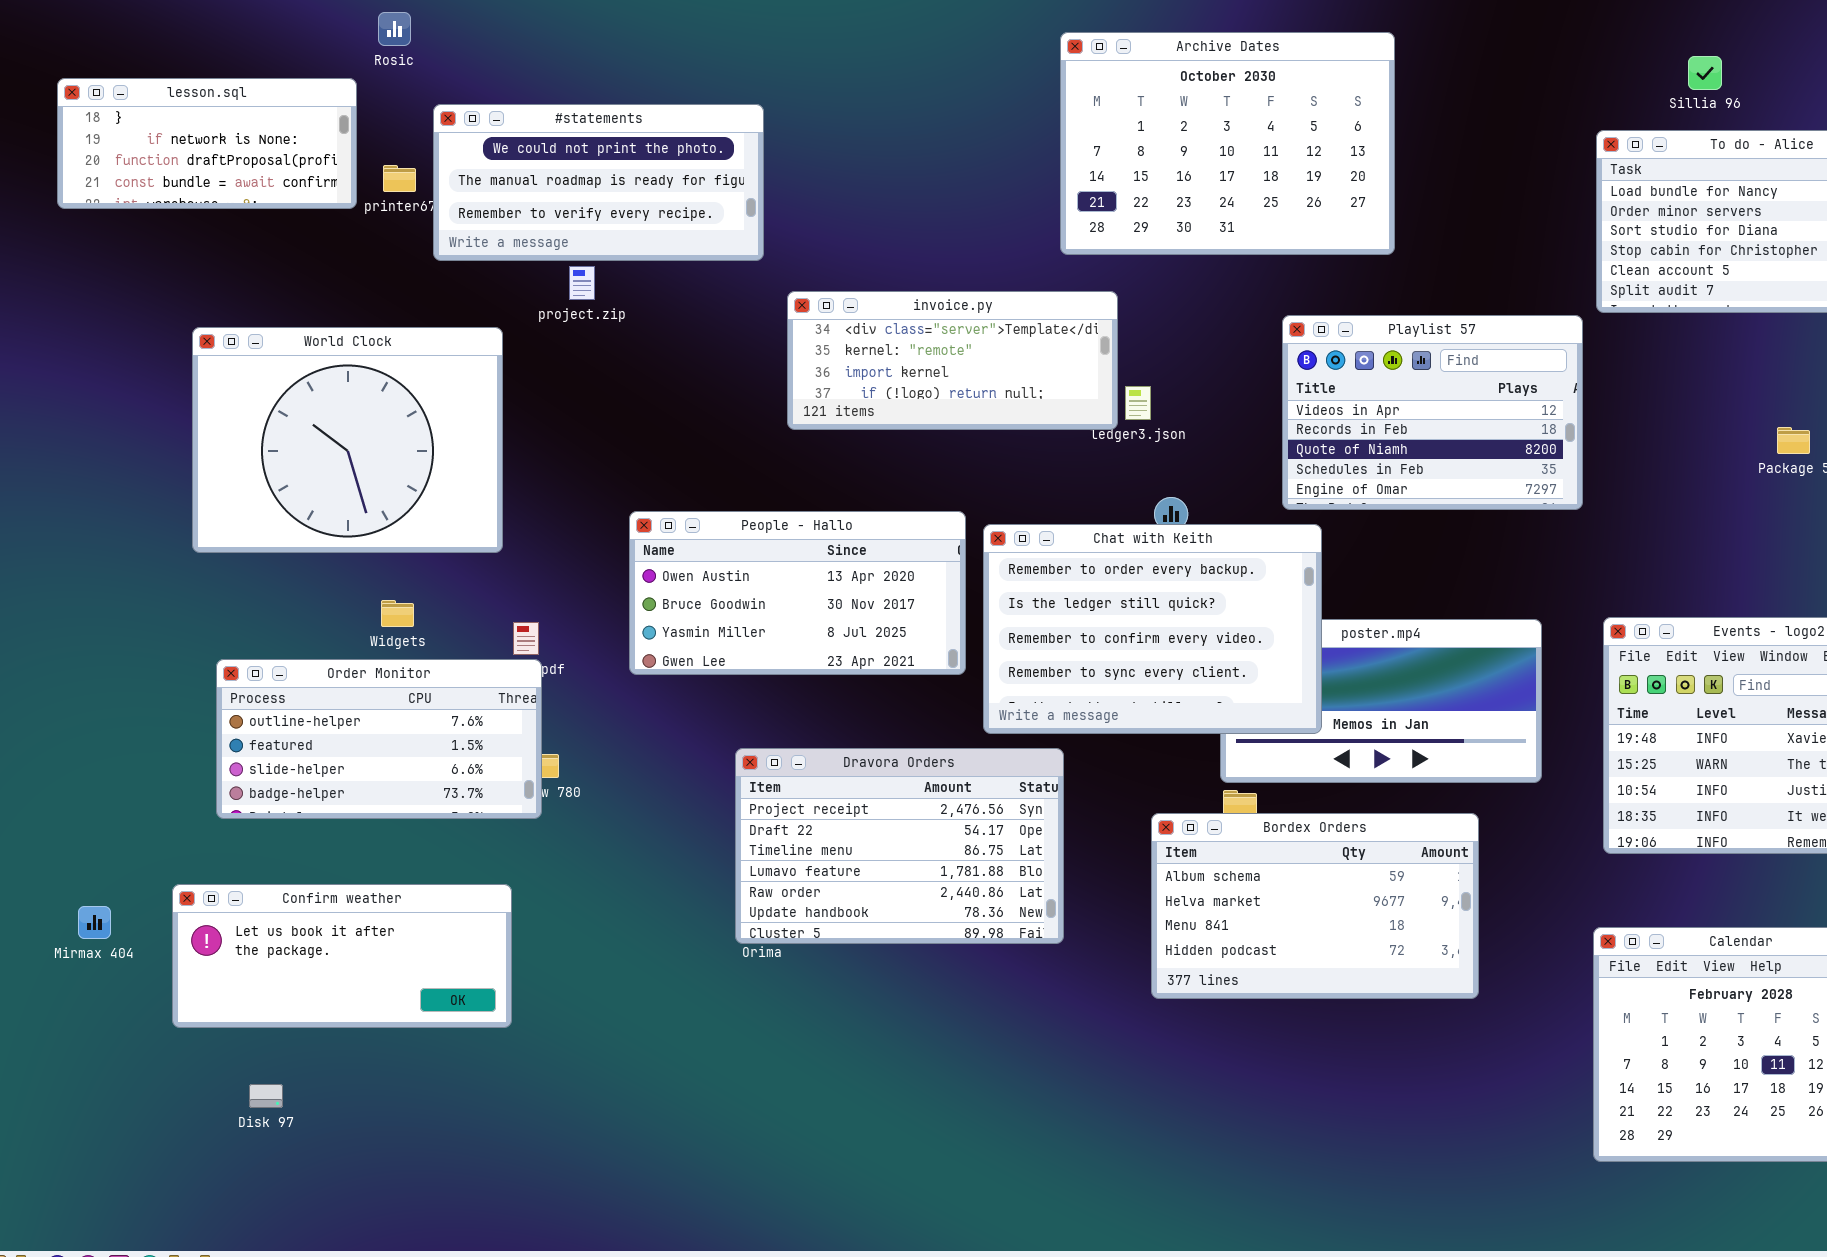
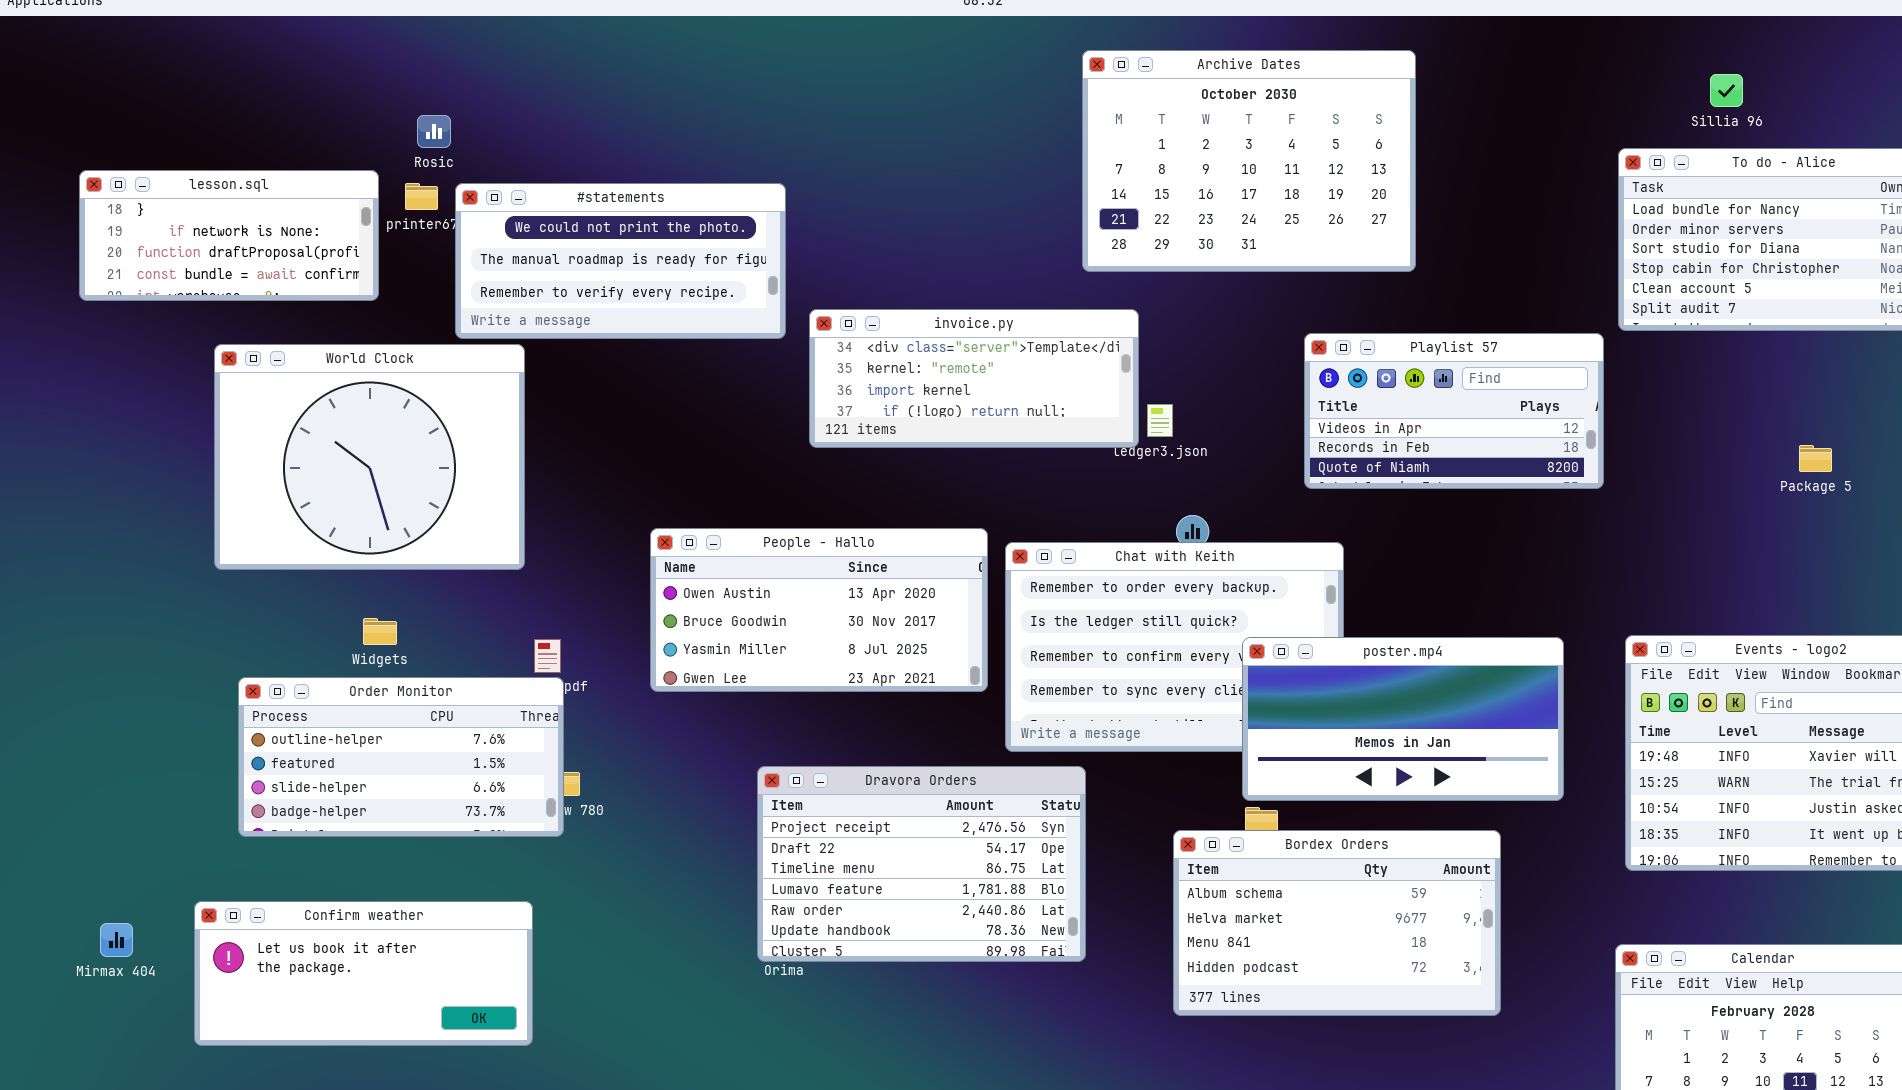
Rosic: [378,12,411,46] -> [417,115,451,148], moved
lesson.sql: [57,78,357,209] -> [79,170,379,301], moved
#statements: [433,104,764,261] -> [455,183,786,339], moved
Playlist 57: [1282,315,1583,510] -> [1304,333,1604,489], resized
Widgets: [381,600,414,627] -> [363,618,397,645], moved
poster.mp4: [1220,619,1542,783] -> [1242,637,1564,801], raised

